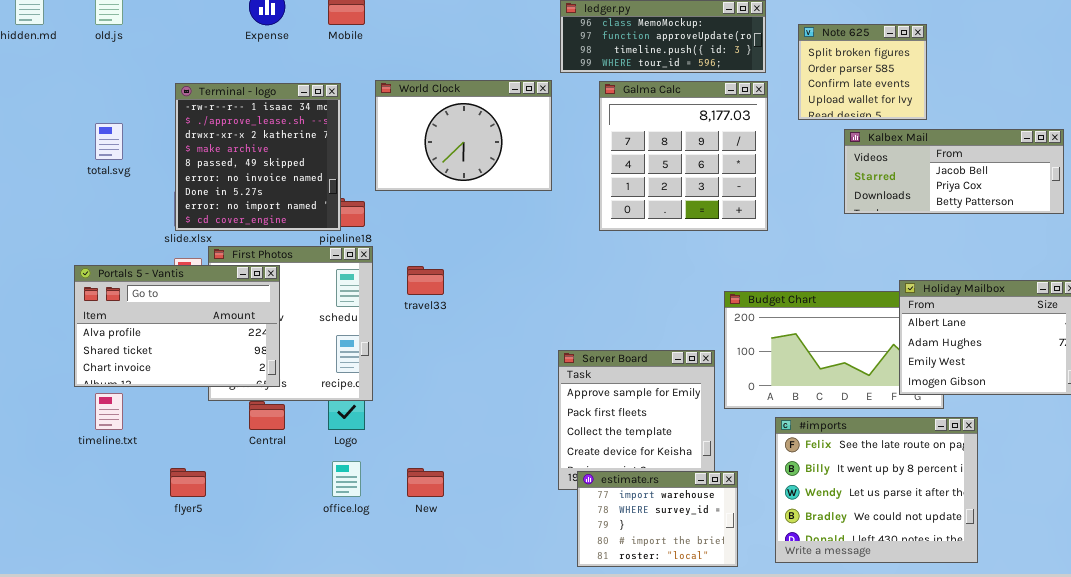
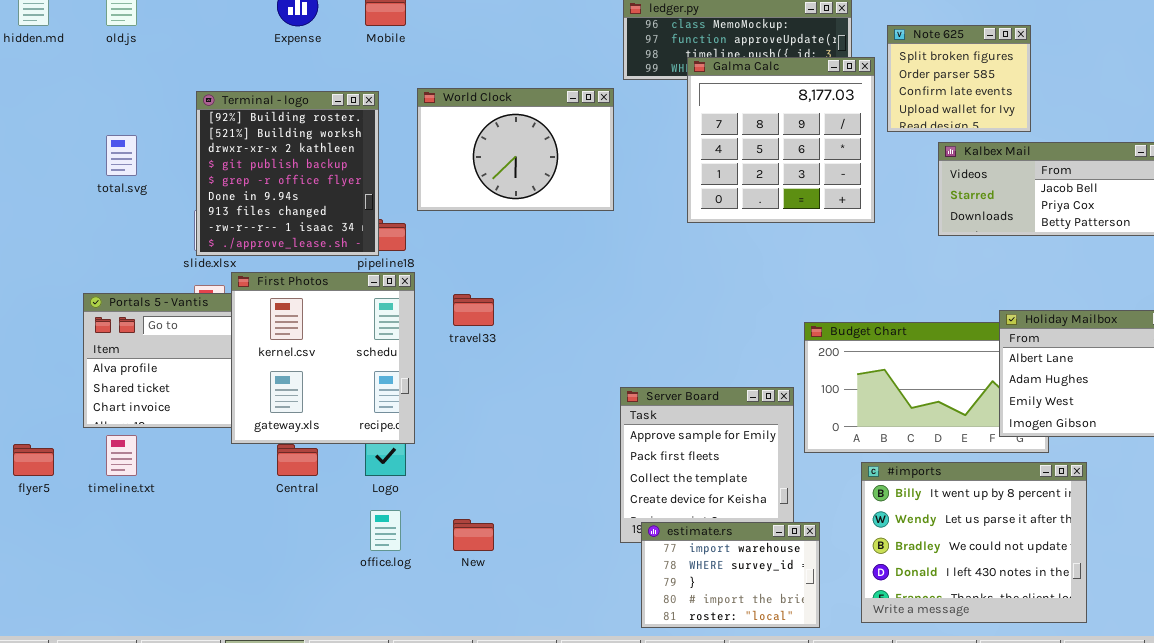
Galma Calc: [599,81,768,231] -> [687,57,875,223], moved
Terminal - logo: [175,83,341,231] -> [196,91,379,256], scrolled up 7 rows
First Photos: [208,246,373,401] -> [231,272,415,444], raised
#imports: [775,417,978,563] -> [861,462,1087,623], scrolled down 1 row
flyer5: [170,468,206,497] -> [13,444,54,476], moved

